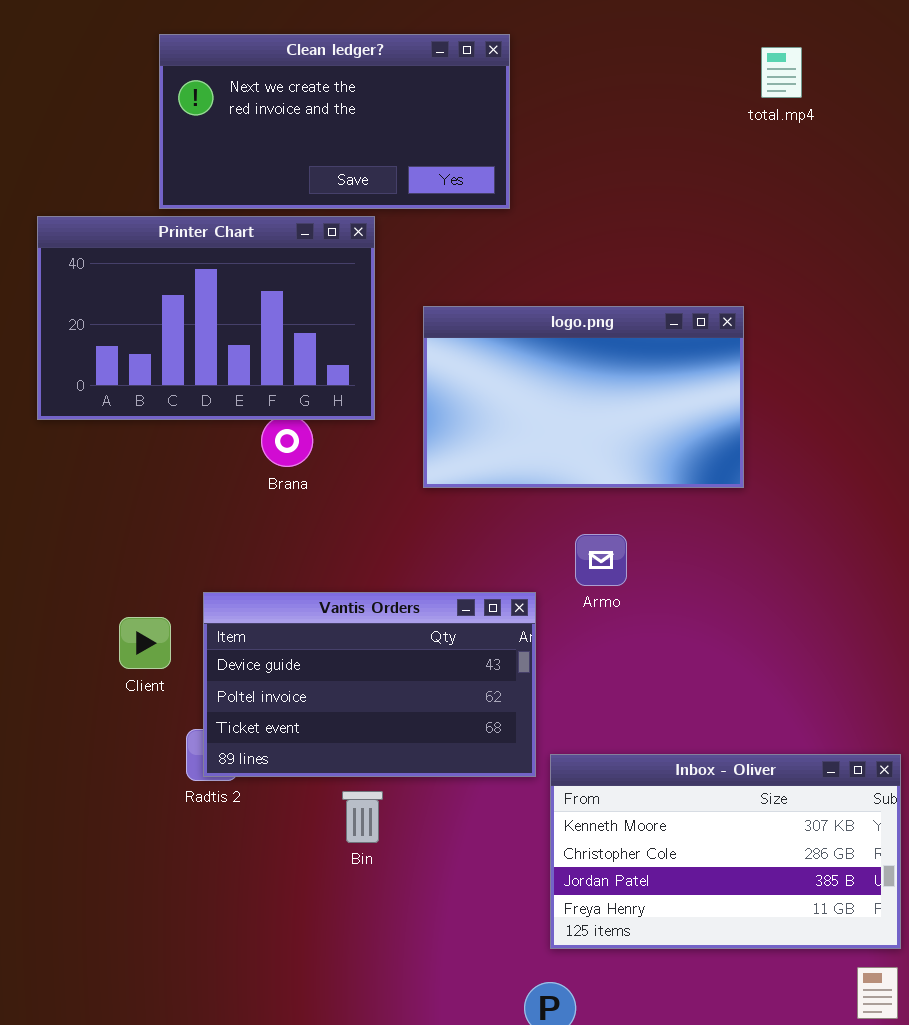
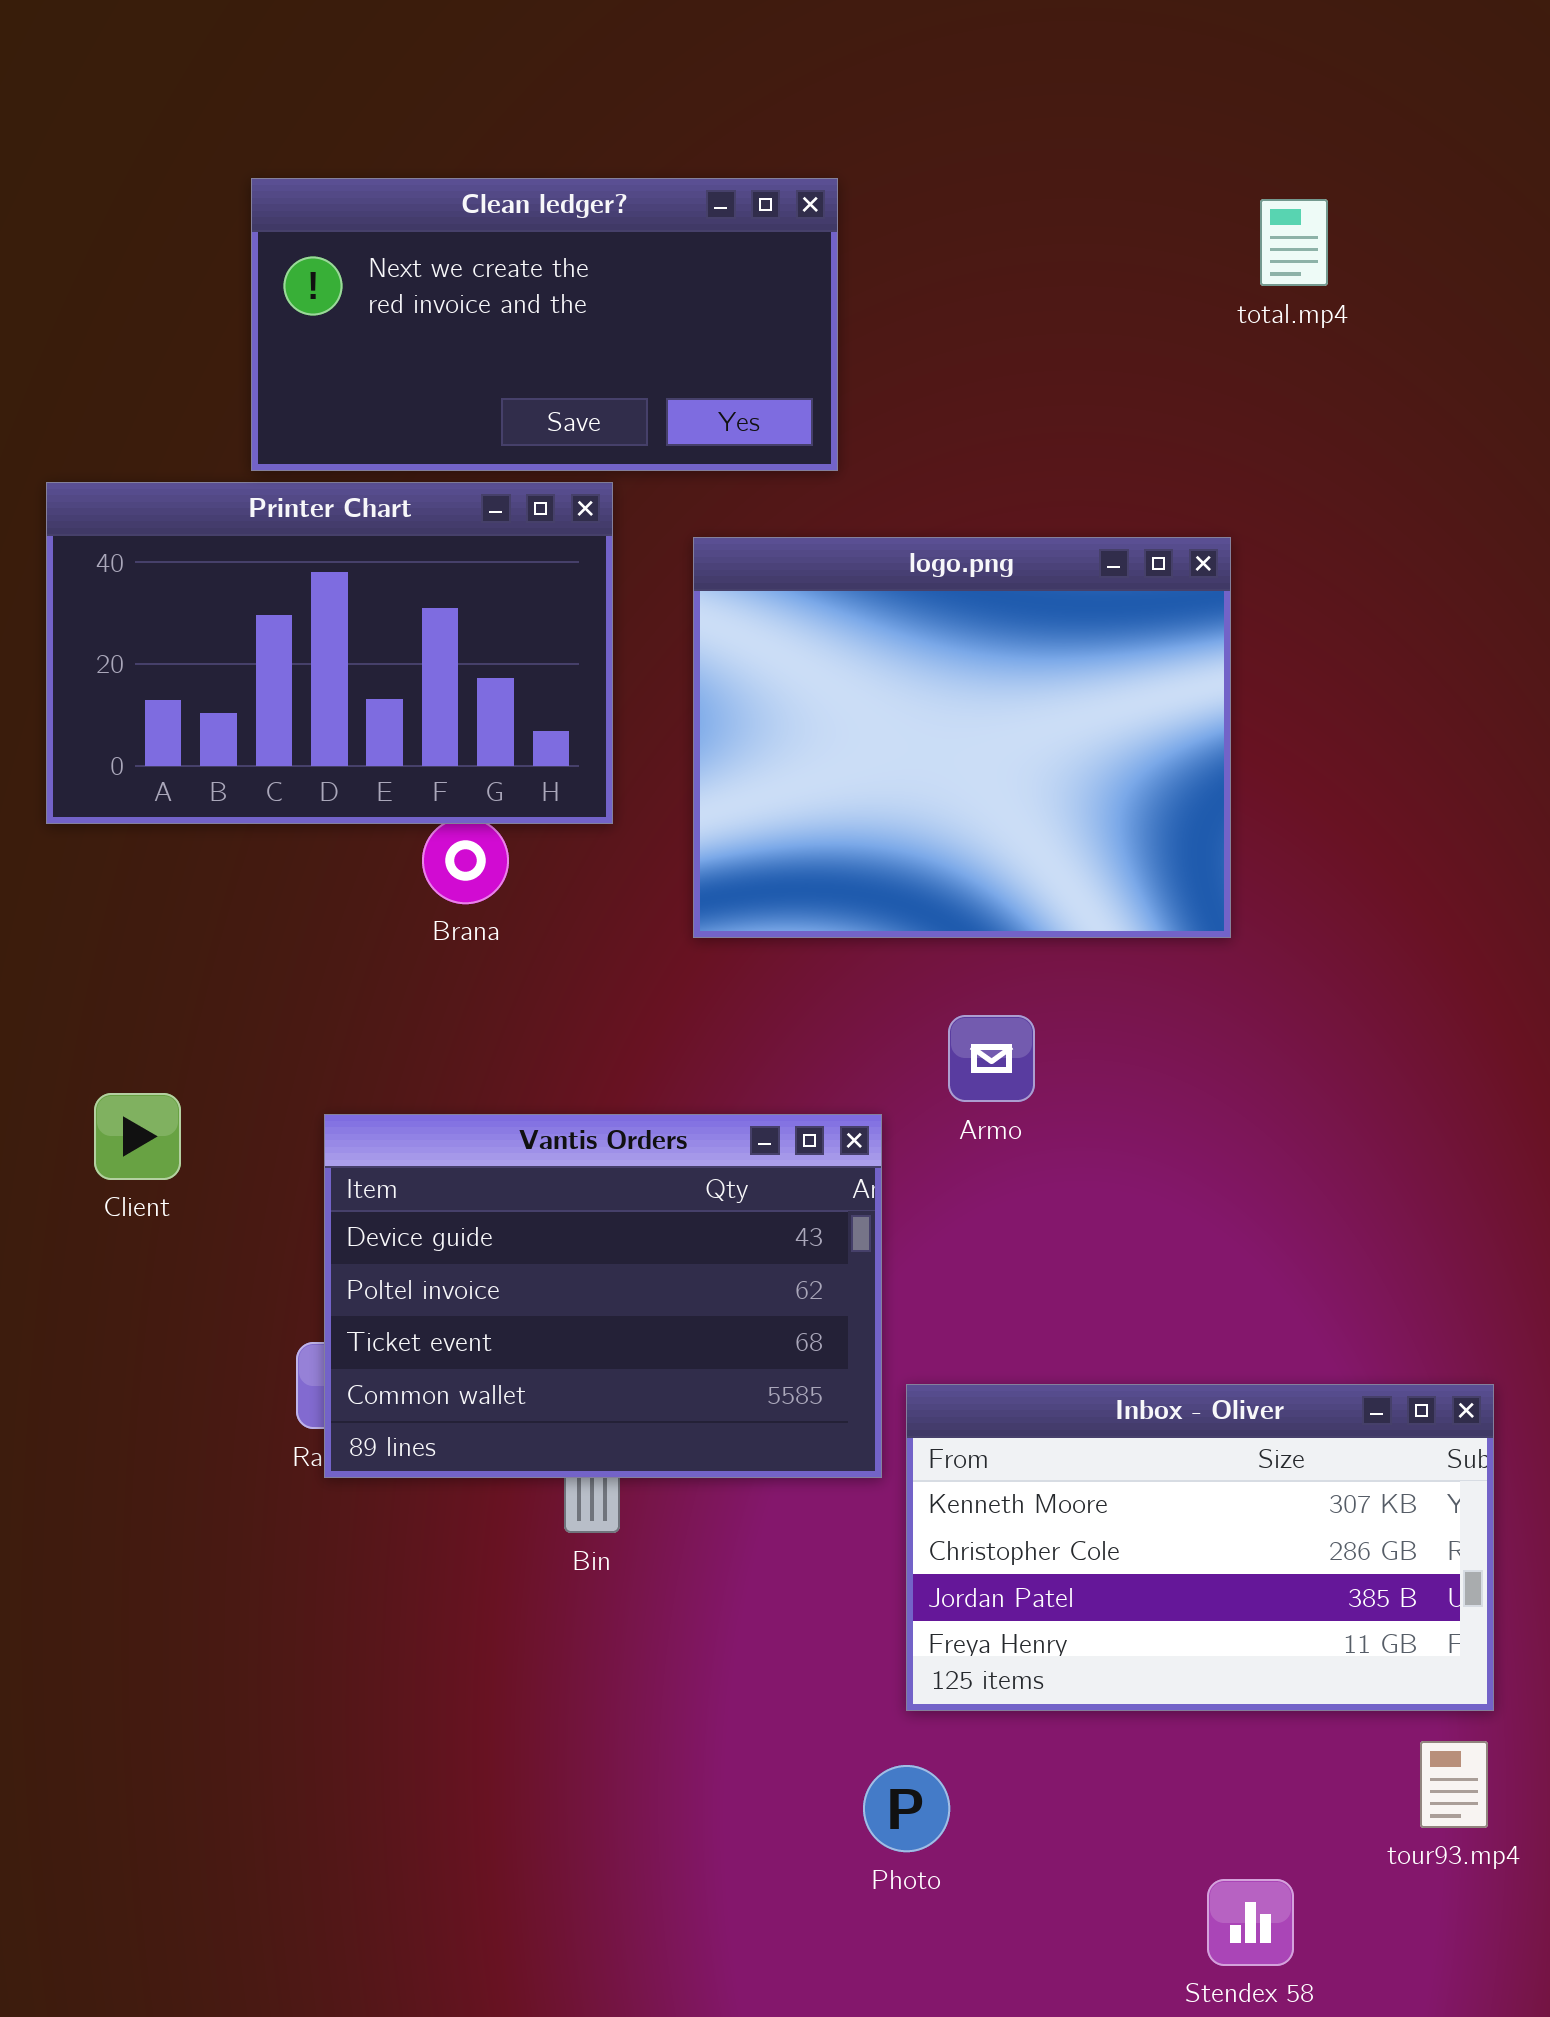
logo.png: [423,306,744,488] -> [693,537,1231,938], resized
Vantis Orders: [203,592,536,777] -> [324,1114,882,1478], resized
Client: [119,617,171,669] -> [94,1093,181,1180], moved

